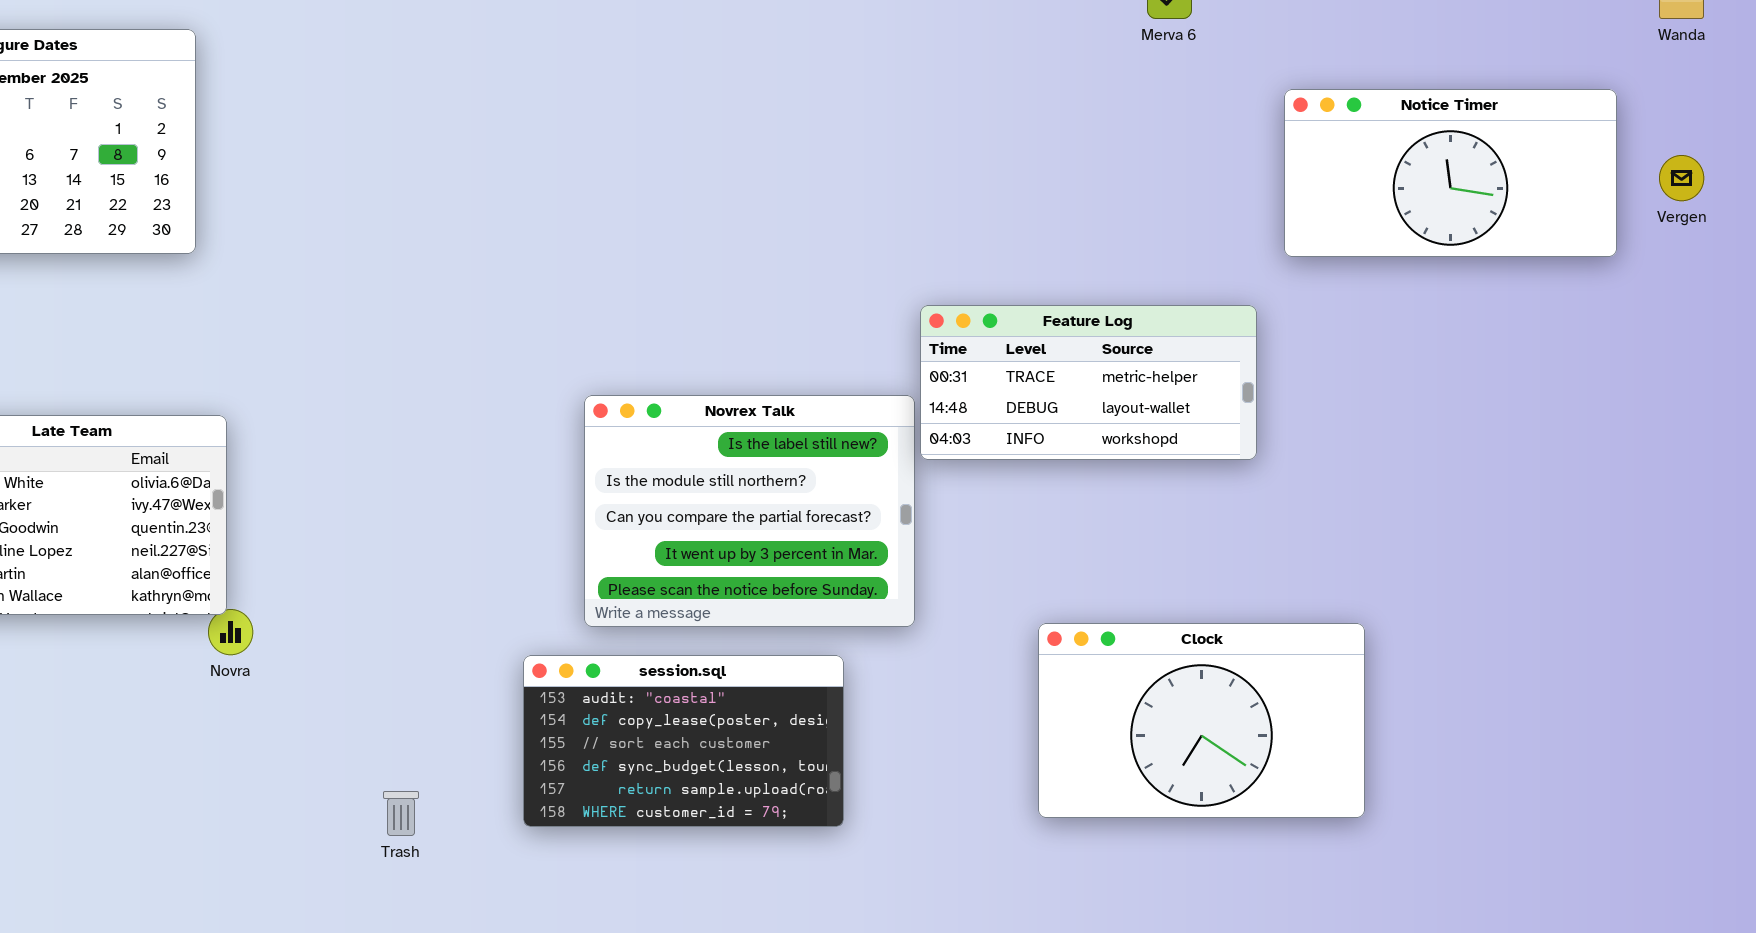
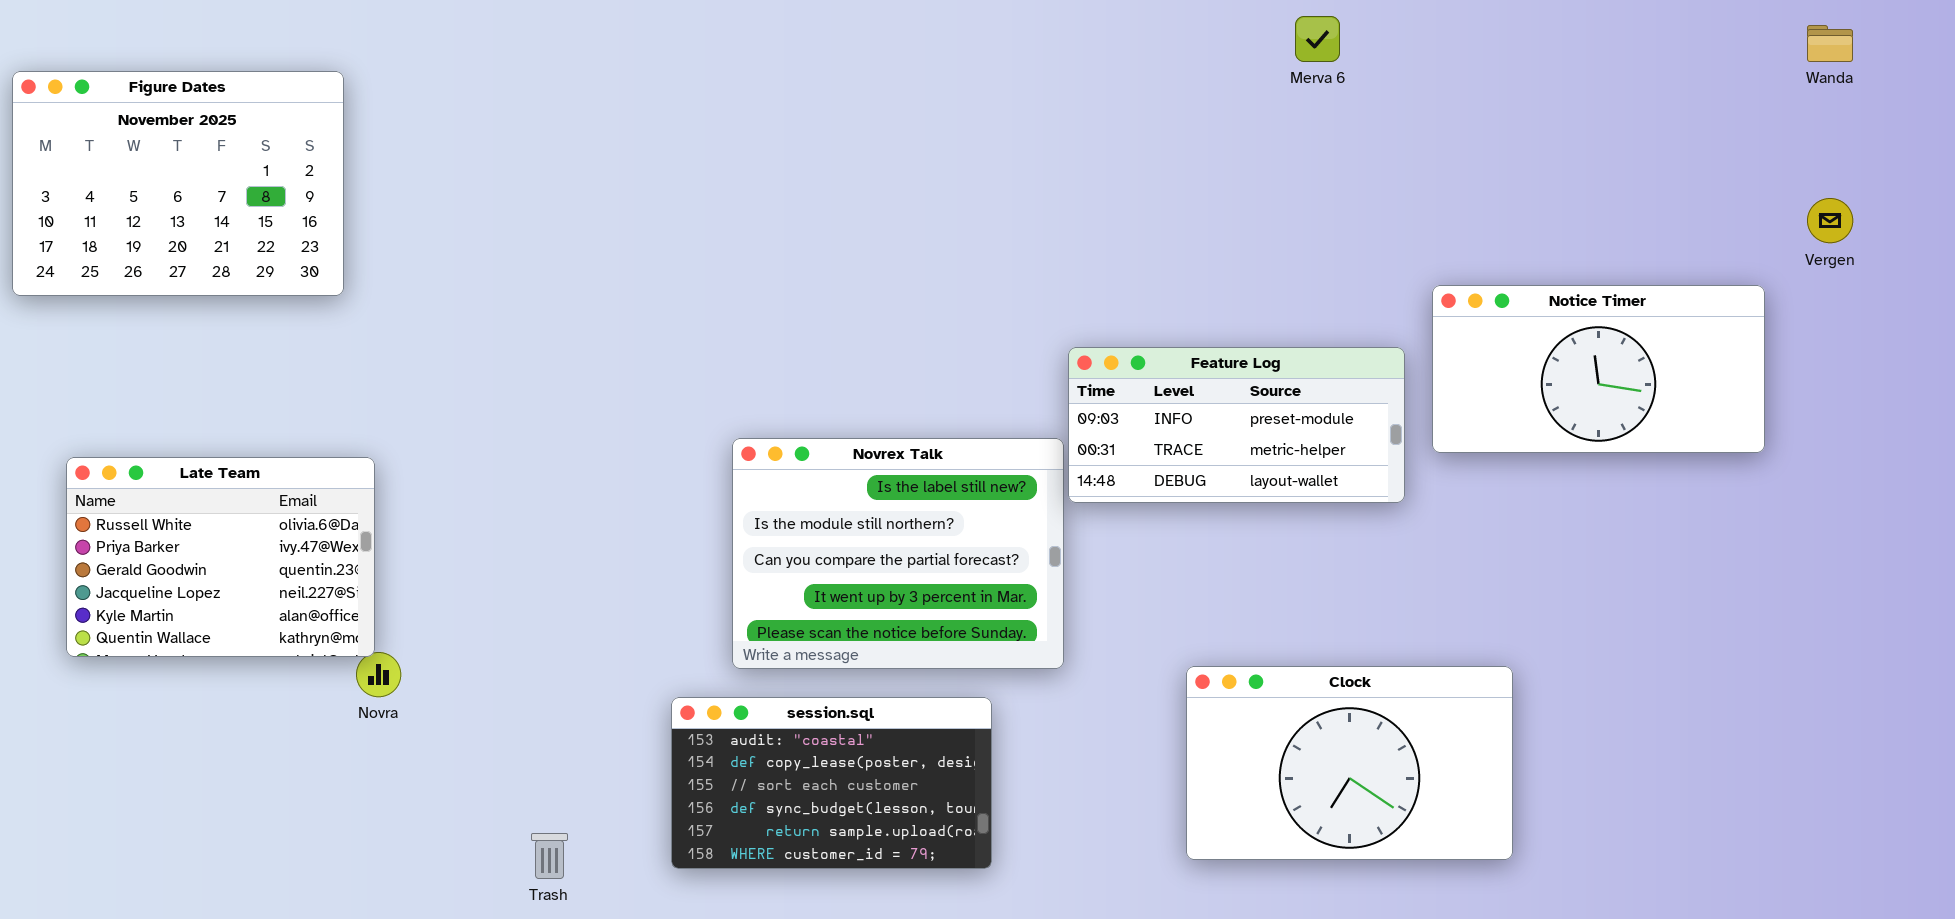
Notice Timer: [1284,89,1617,257] -> [1432,285,1765,453], moved
Feature Log: [920,305,1257,460] -> [1068,347,1405,503], scrolled up 1 row

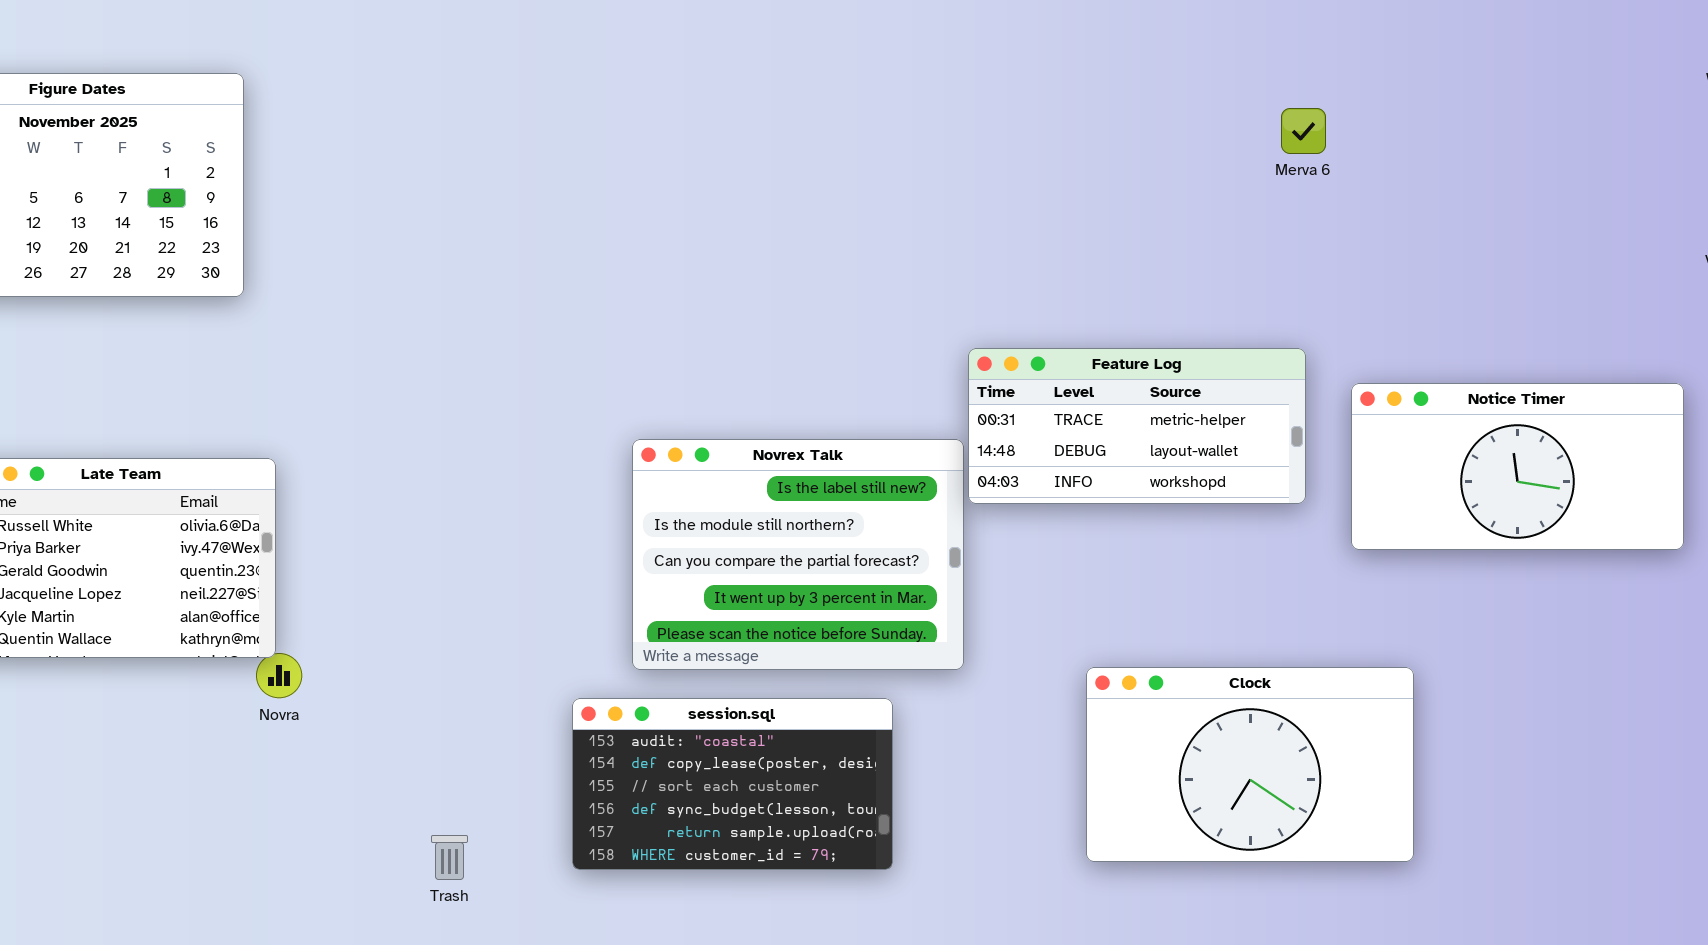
Merva 6: [1295,16,1340,62] -> [1281,108,1326,154], moved
Notice Timer: [1432,285,1765,453] -> [1351,383,1684,550], moved
Feature Log: [1068,347,1405,503] -> [968,348,1306,504], scrolled down 1 row

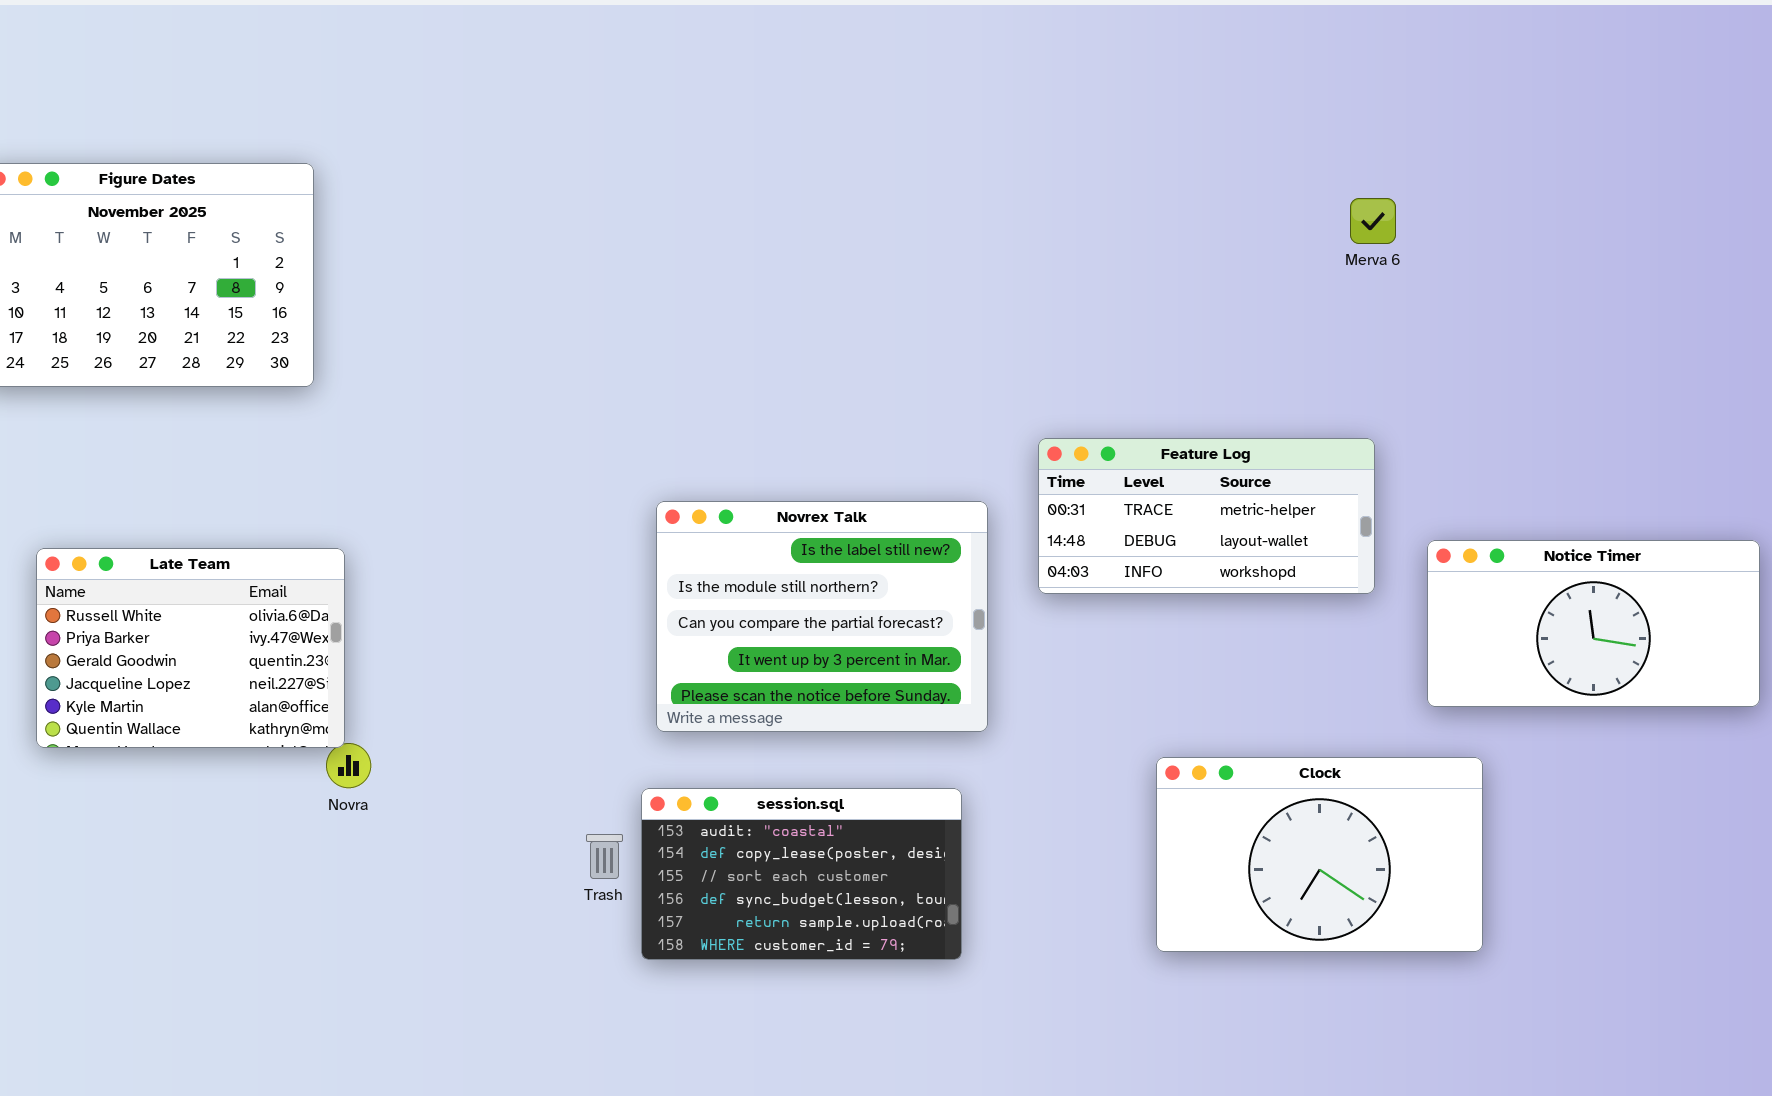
Notice Timer: [1351,383,1684,550] -> [1427,540,1760,707], moved
Novrex Talk: [632,439,964,670] -> [656,501,988,732], moved
Trash: [431,835,468,880] -> [586,834,623,879], moved

